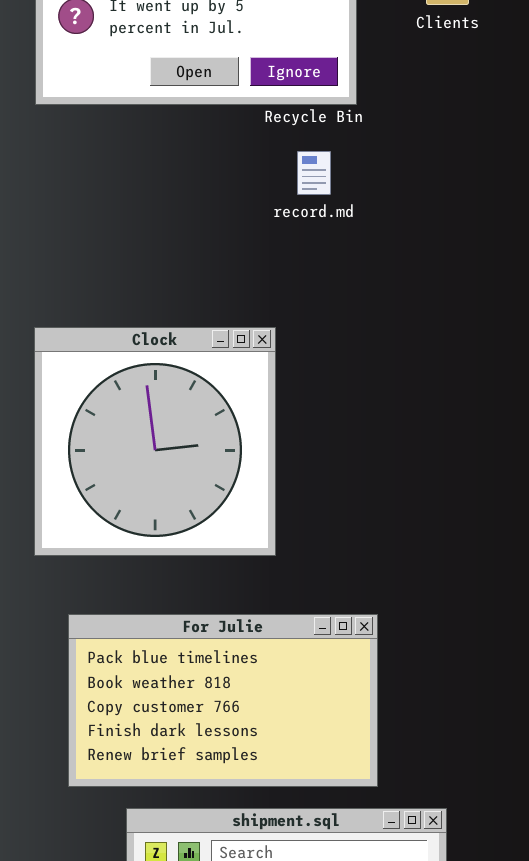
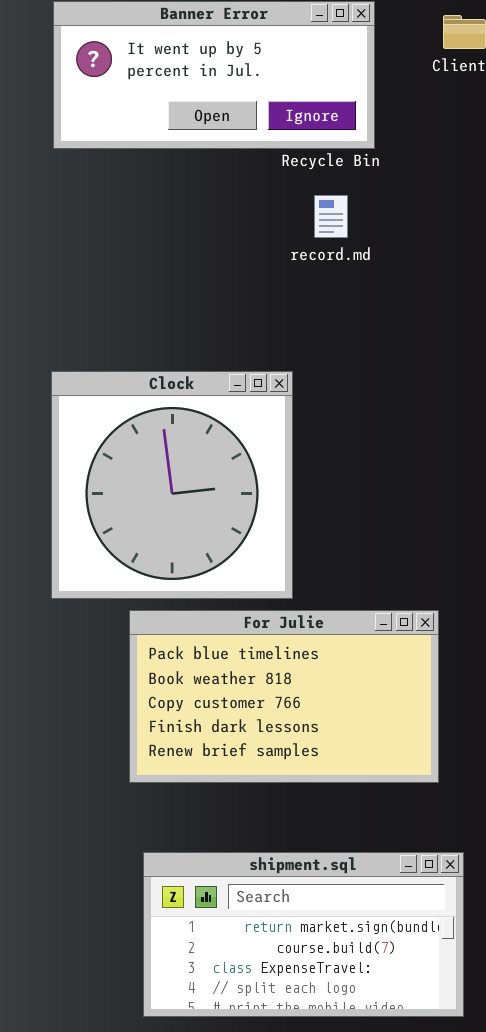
For Julie: [68,614,378,787] -> [129,610,439,783], moved

